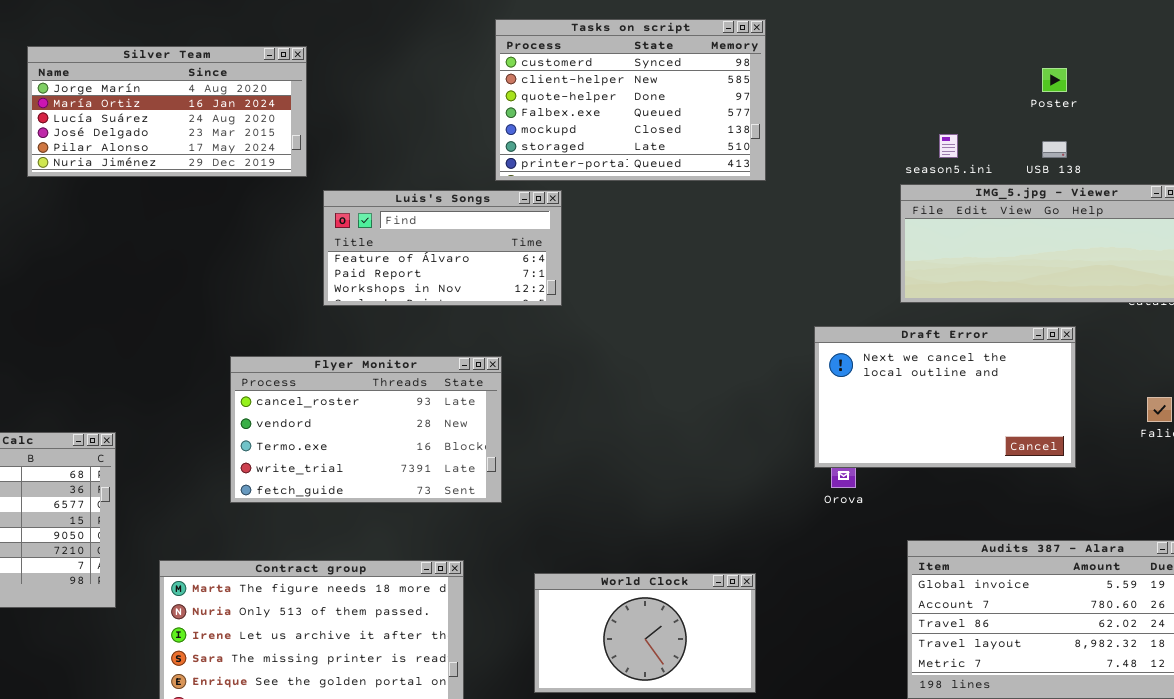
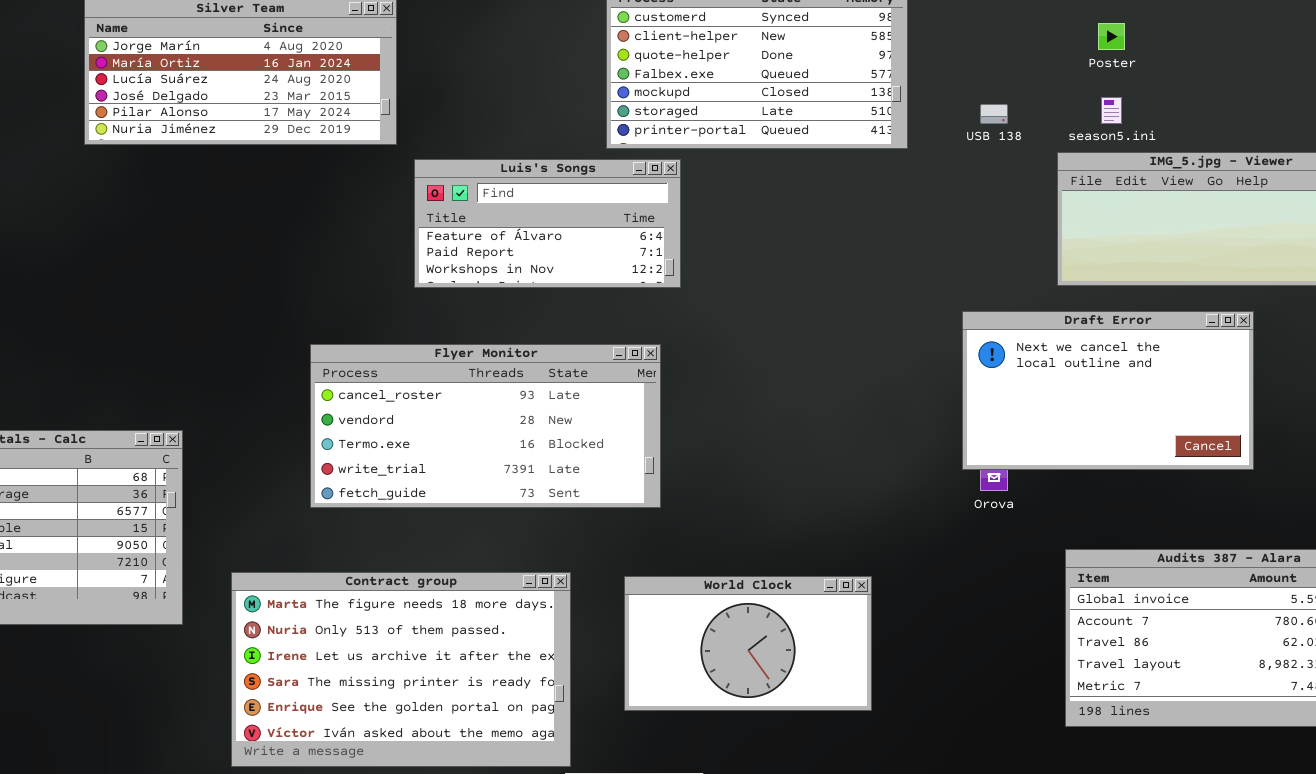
Poster: [1042,68,1067,92] -> [1098,23,1125,50], moved
USB 138: [1042,141,1067,158] -> [980,104,1008,124], moved
Flyer Monitor: [230,356,502,503] -> [310,344,661,508], resized
World Clock: [534,573,756,693] -> [624,576,872,711], moved

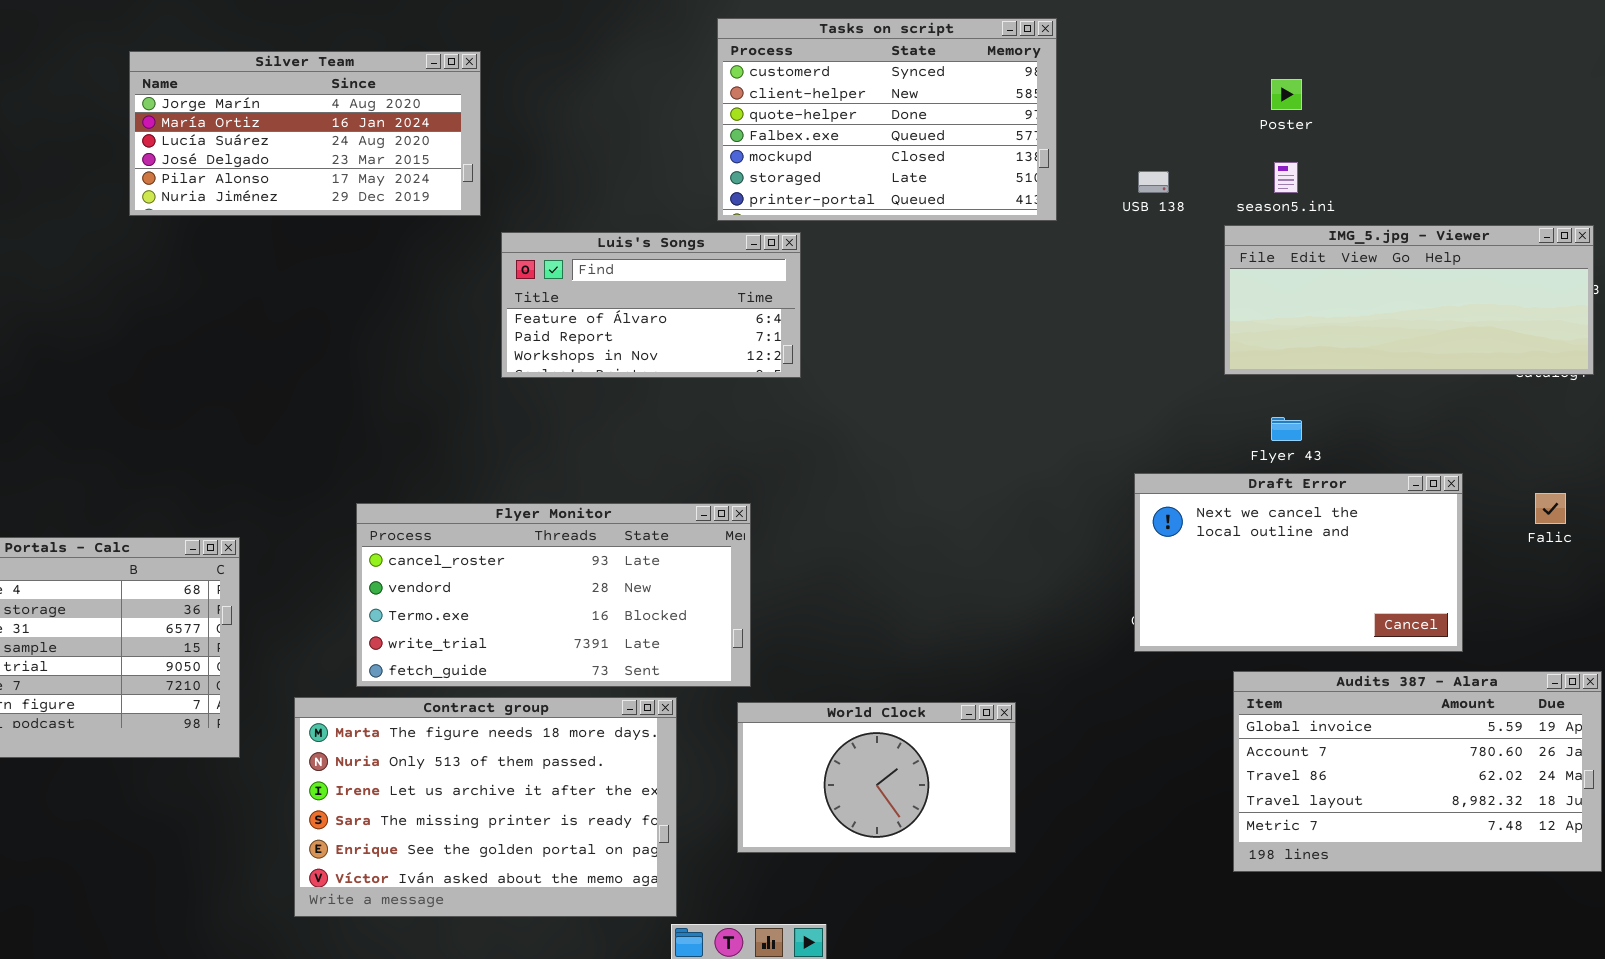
Draft Error: [962,311,1254,470] -> [1134,473,1463,652], moved
Flyer Monitor: [310,344,661,508] -> [356,503,751,687], moved

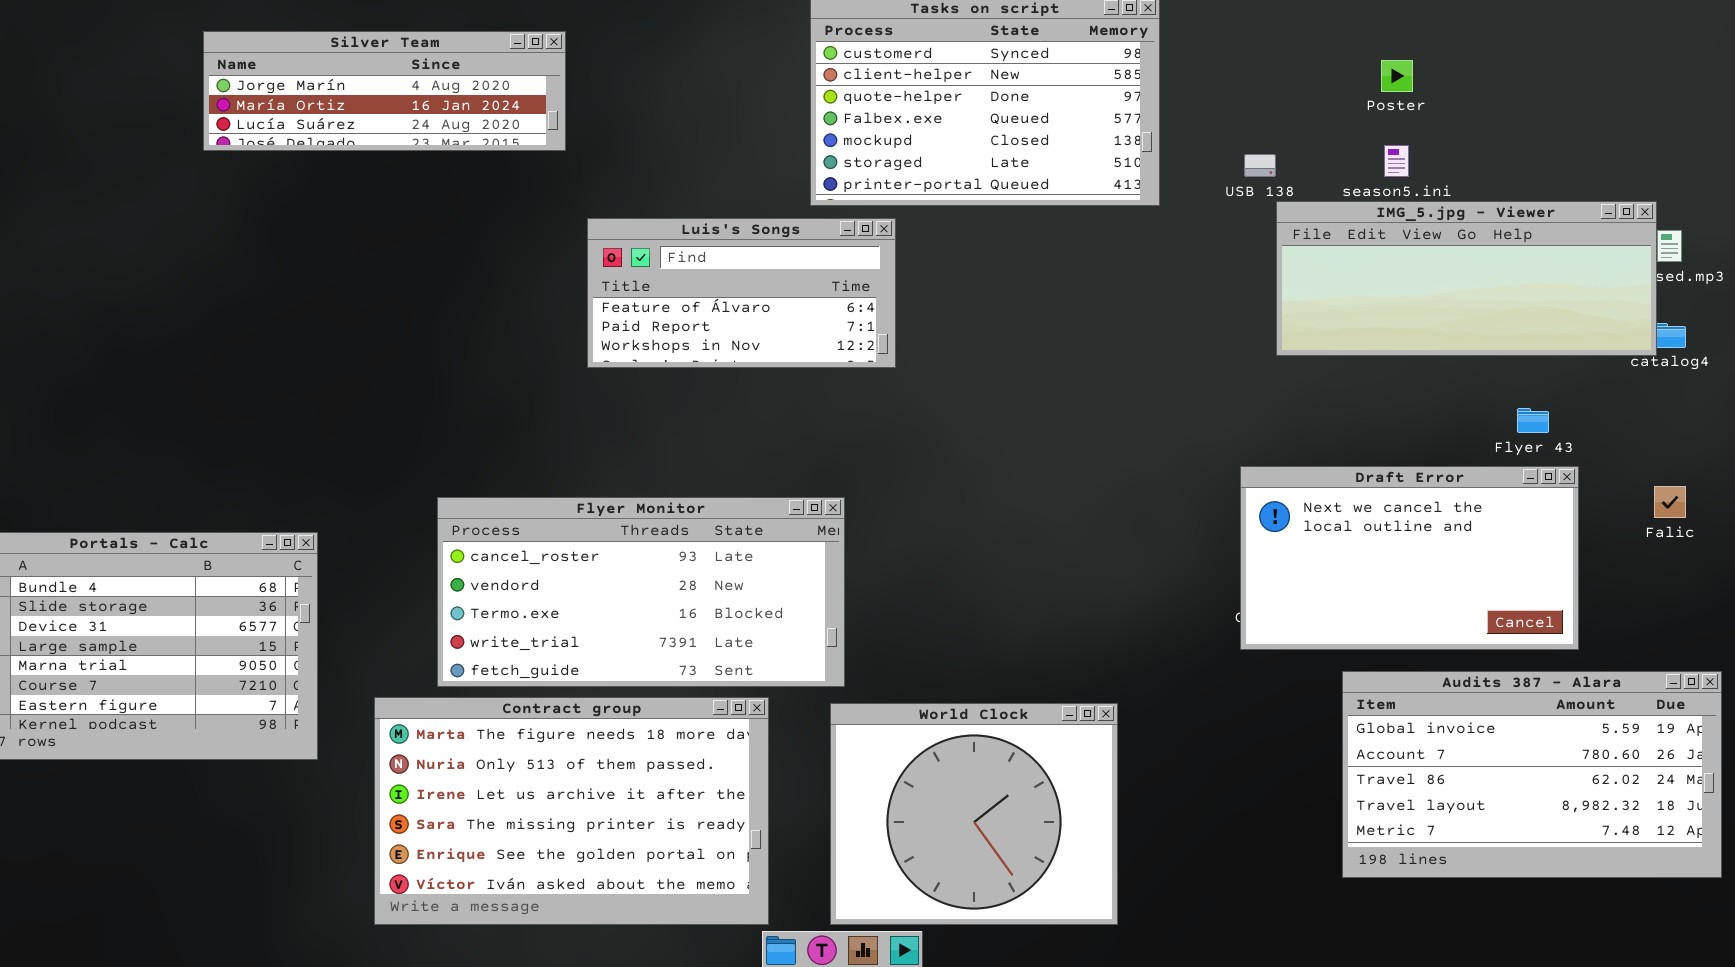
Silver Team: [129,51,481,216] -> [203,31,566,151], resized
IMG_5.jpg - Viewer: [1224,225,1594,375] -> [1276,201,1657,356], moved
Flyer 43: [1271,417,1302,441] -> [1517,408,1549,433], moved
World Clock: [737,702,1016,853] -> [830,703,1118,925], resized

